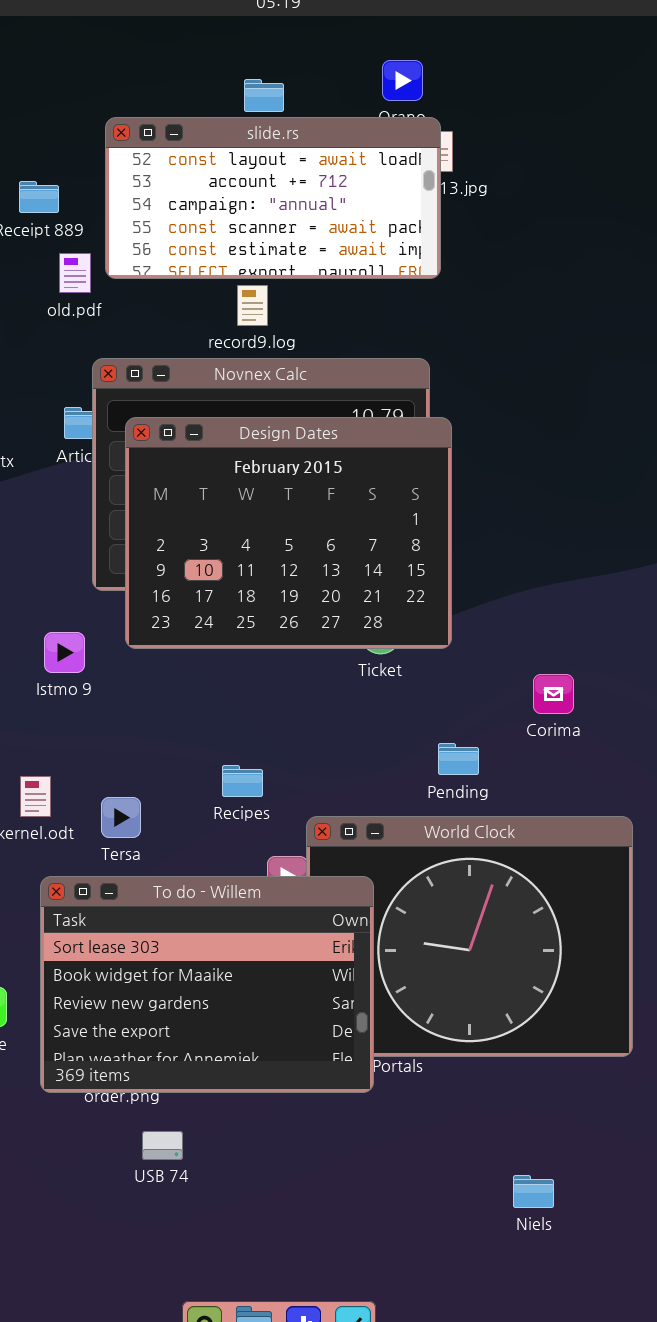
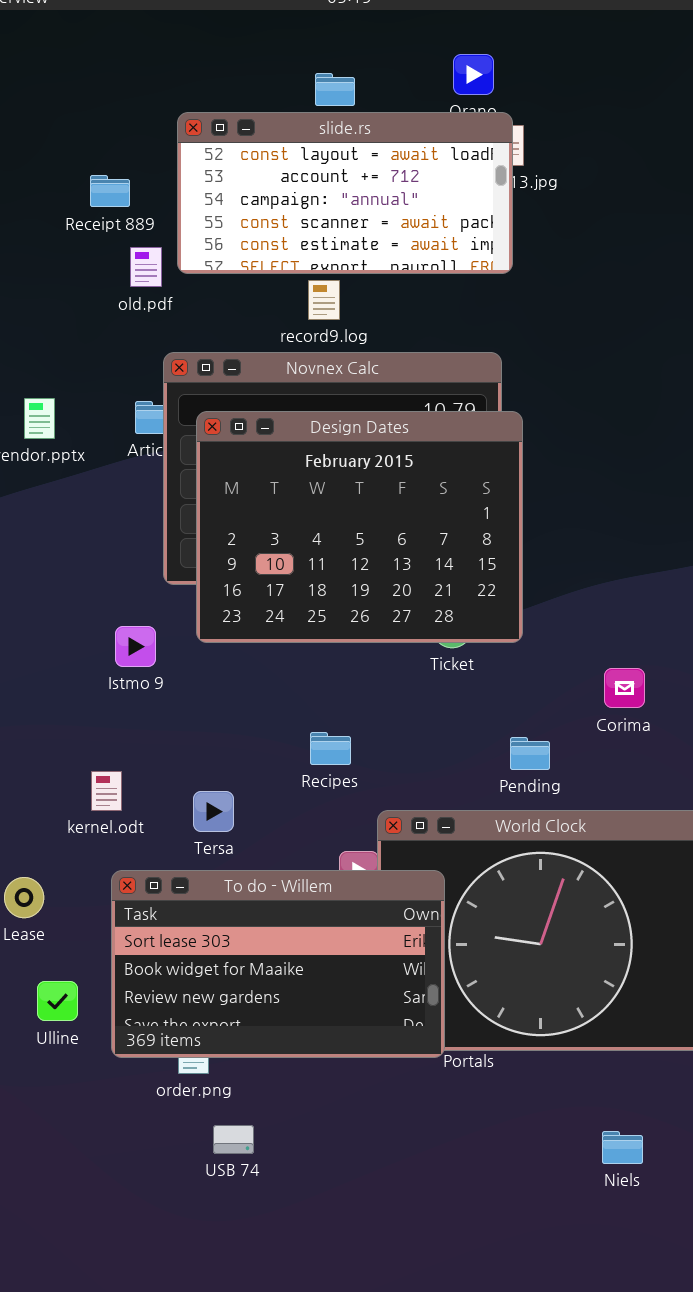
Recipes: [222,765,263,797] -> [310,732,351,765], moved
Tersa: [101,797,141,838] -> [193,791,234,832], moved
To do - Willem: [40,876,374,1093] -> [111,870,445,1058], resized
Niels: [513,1175,554,1208] -> [602,1131,643,1164], moved

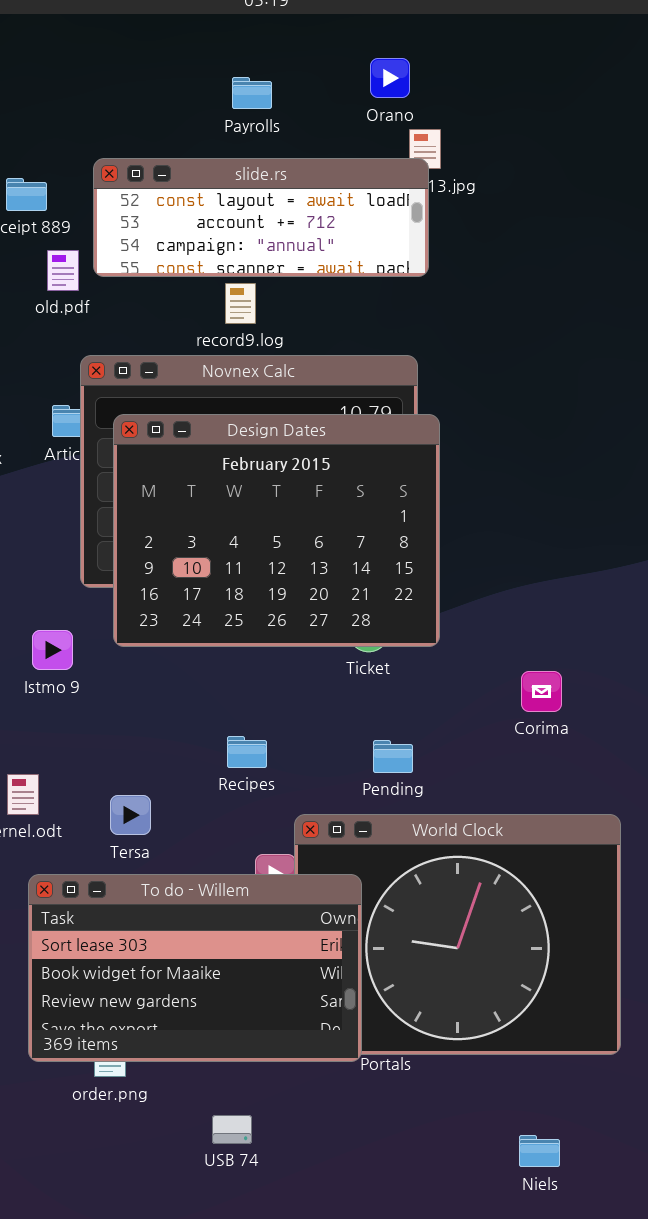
slide.rs: [177,112,513,274] -> [93,158,429,277], resized
Pending: [510,737,550,770] -> [373,740,413,773], moved
USB 74: [213,1125,254,1154] -> [212,1115,252,1144], moved

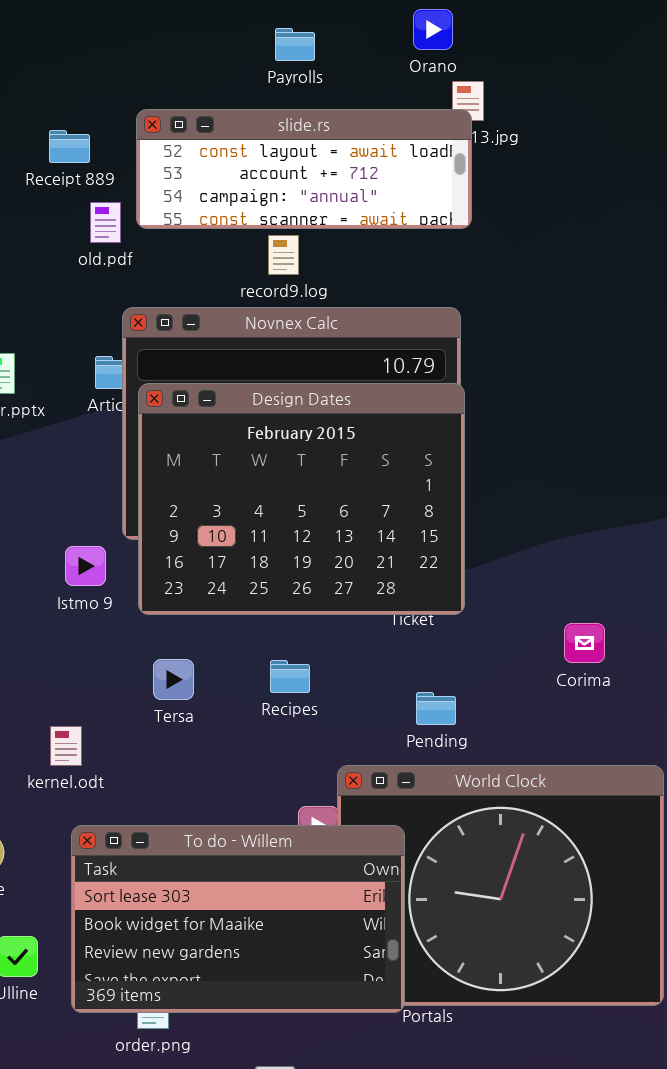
Design Dates: [113,414,440,647] -> [138,383,465,615], moved
Istmo 9: [32,630,73,670] -> [65,546,106,586], moved
Recipes: [227,736,267,768] -> [270,660,310,693], moved
Tersa: [110,795,151,835] -> [153,659,194,700], moved

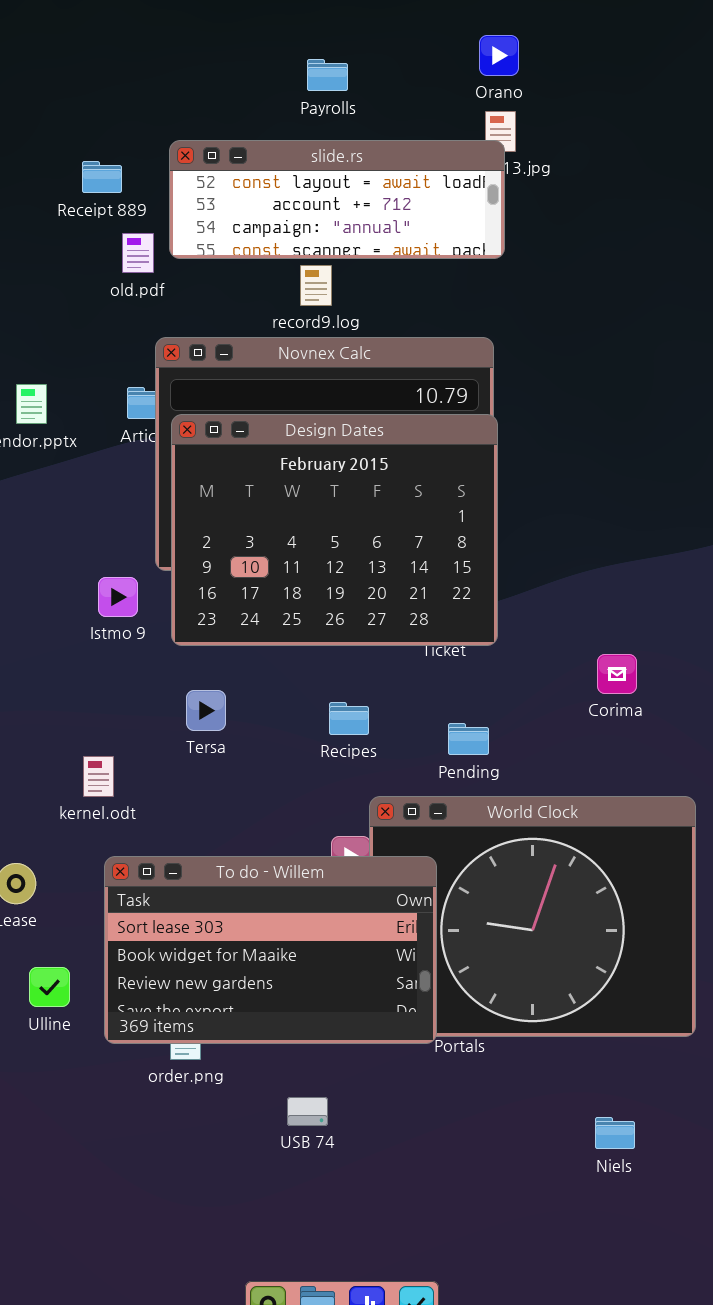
Orano: [413,9,453,50] -> [479,35,519,76], moved
Recipes: [270,660,310,693] -> [329,702,369,735], moved

